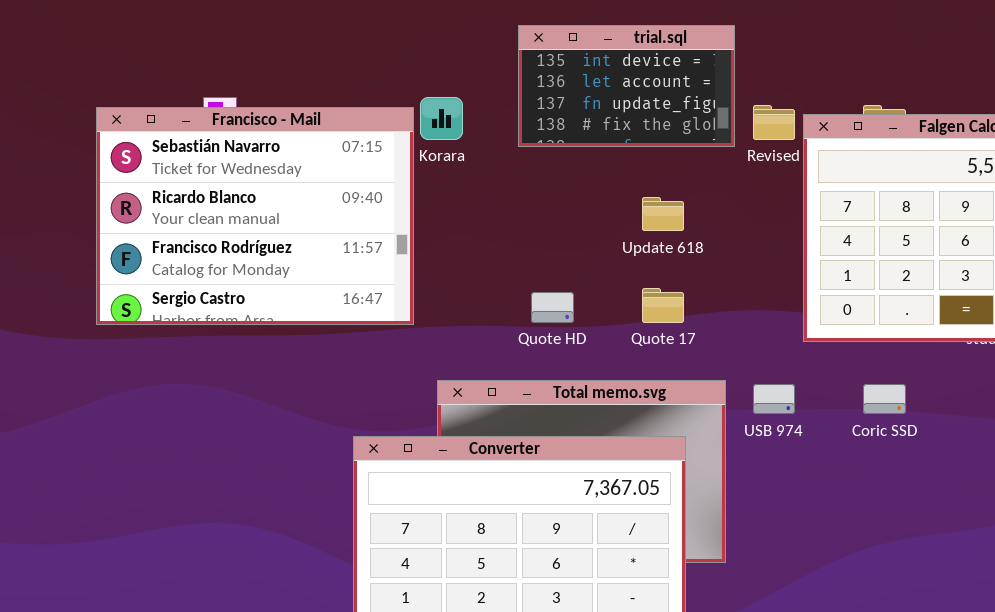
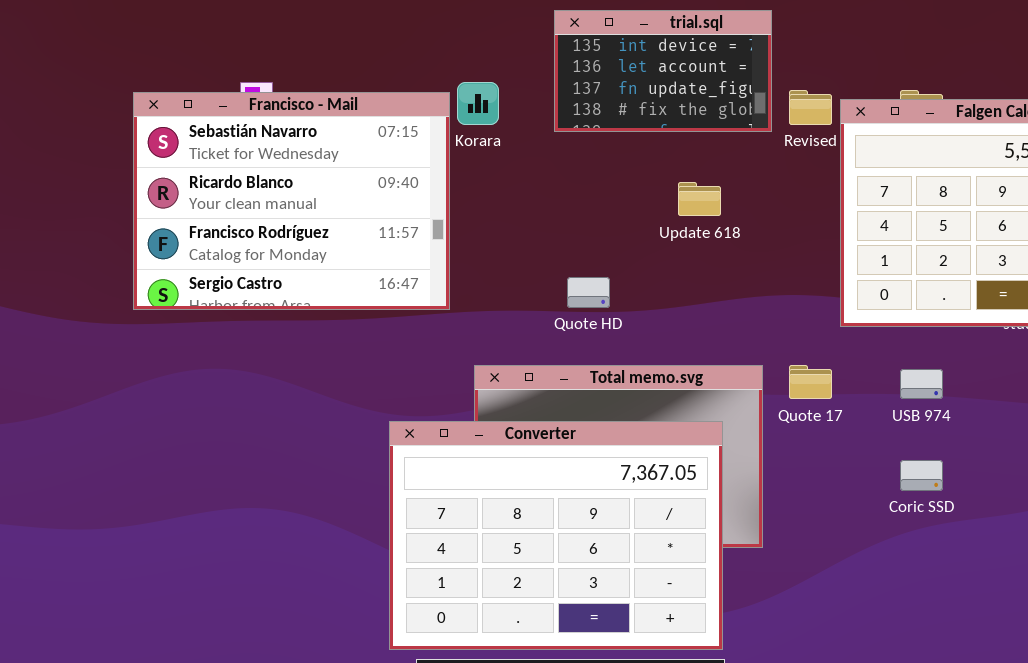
Quote 17: [642,288,684,323] -> [789,365,832,399], moved
USB 974: [753,384,795,414] -> [900,369,943,399], moved
Coric SSD: [863,384,906,414] -> [900,460,943,491], moved

